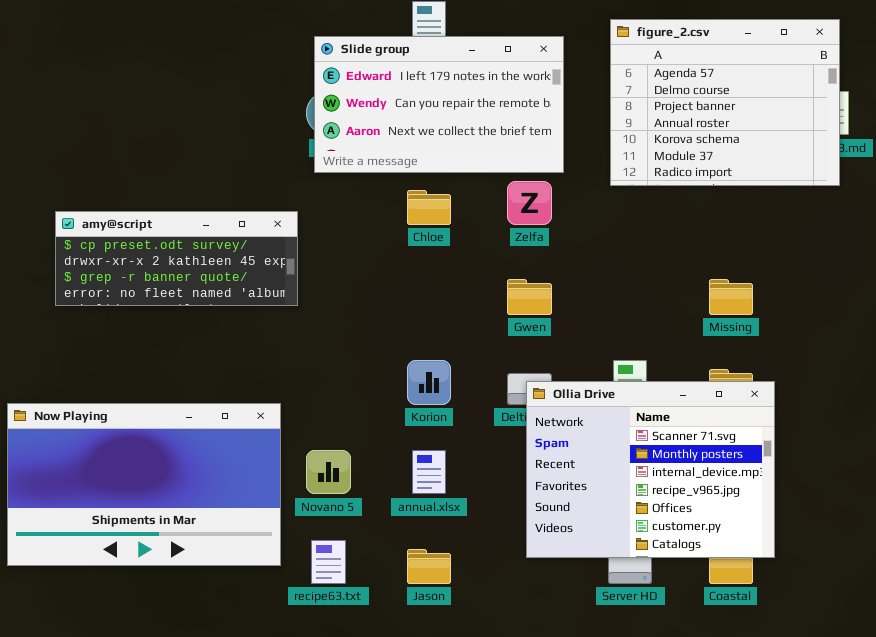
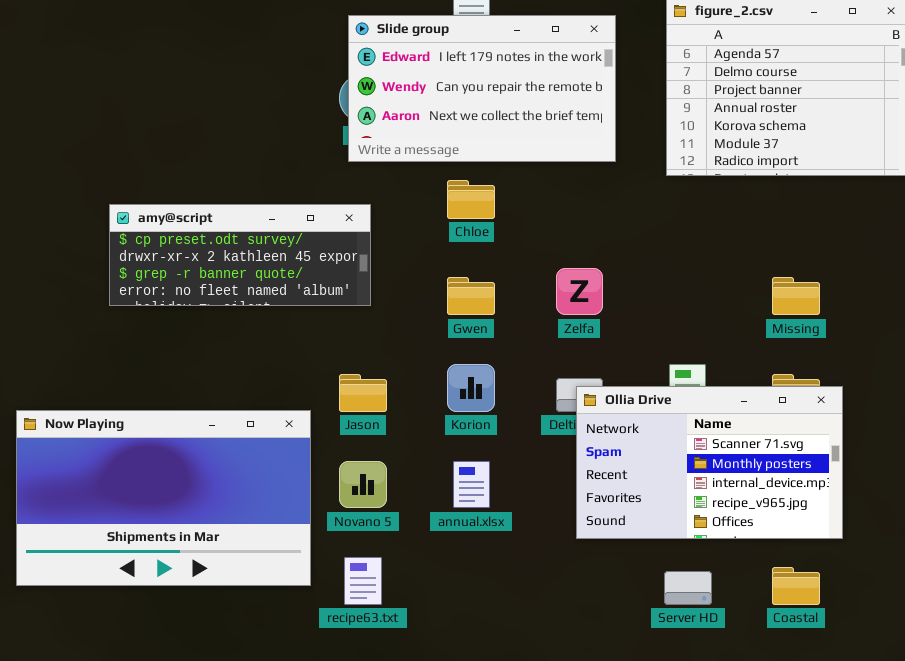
Zelfa: [507,181,552,225] -> [556,268,603,315], moved
amy@script: [55,211,298,306] -> [109,204,371,306], moved
Gwen: [507,279,552,315] -> [447,277,495,315], moved
Ollia Drive: [526,381,775,558] -> [576,386,843,539], resized
Jason: [407,549,451,584] -> [339,374,387,412], moved

